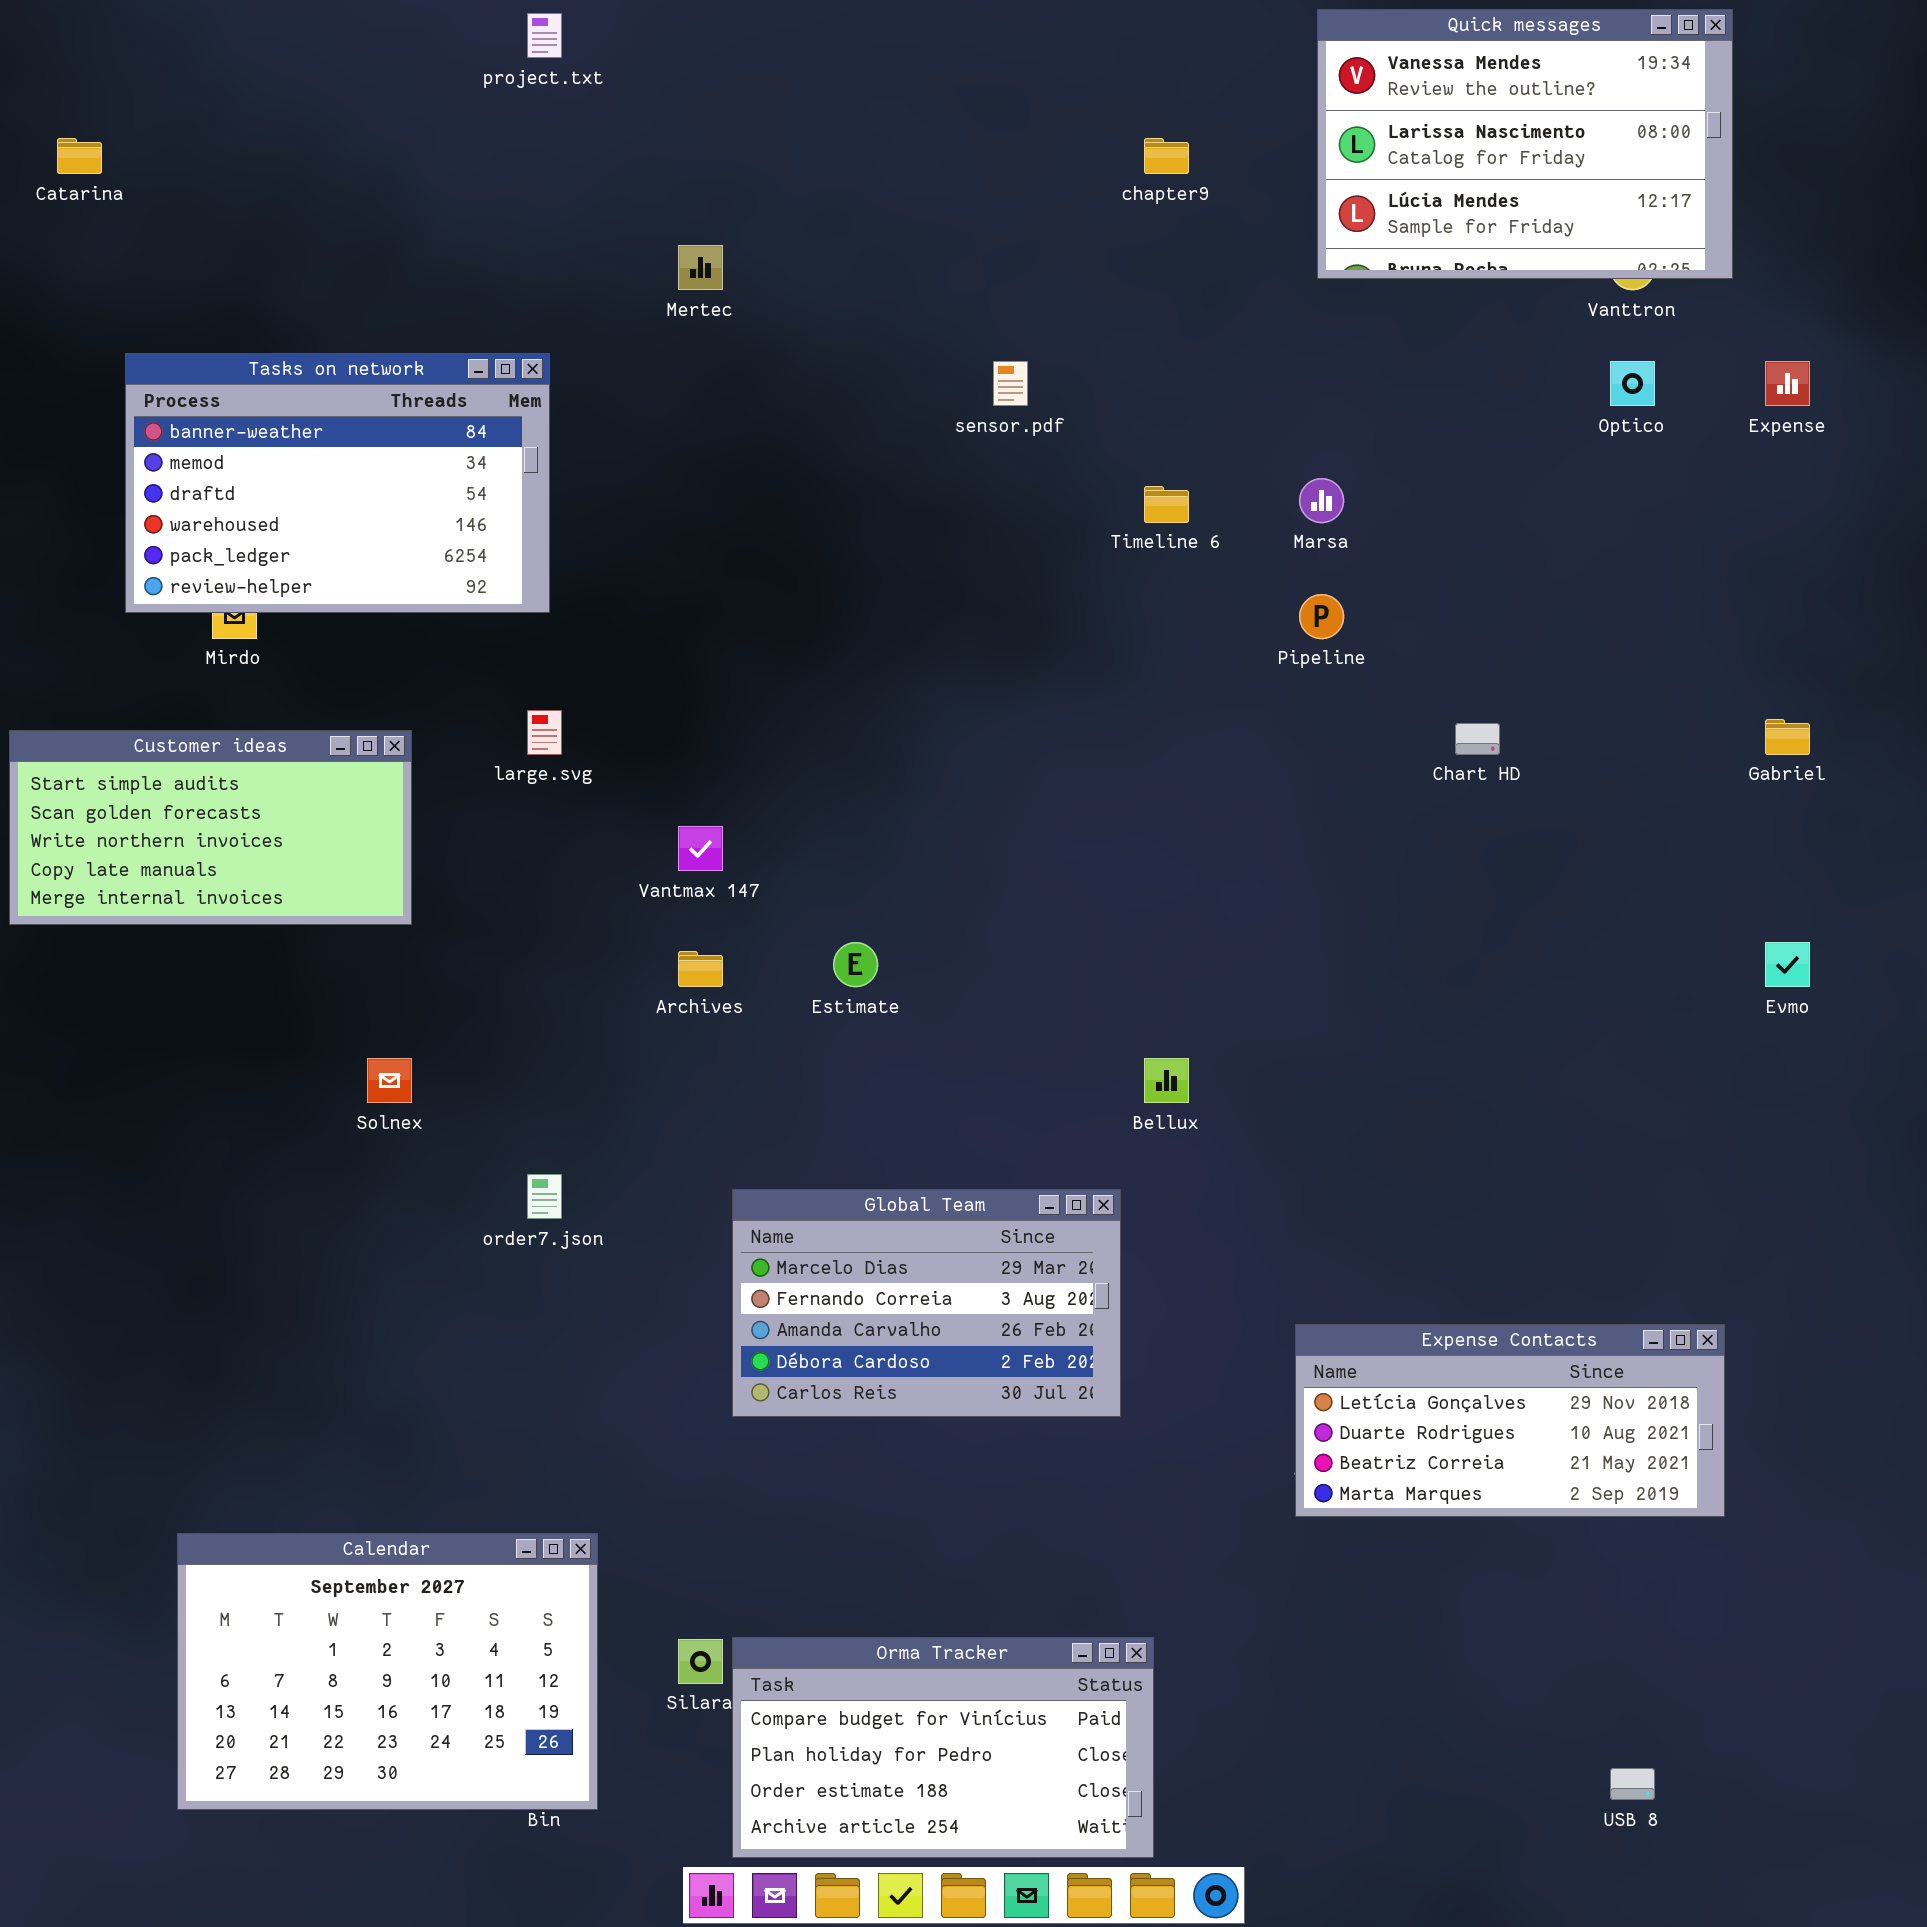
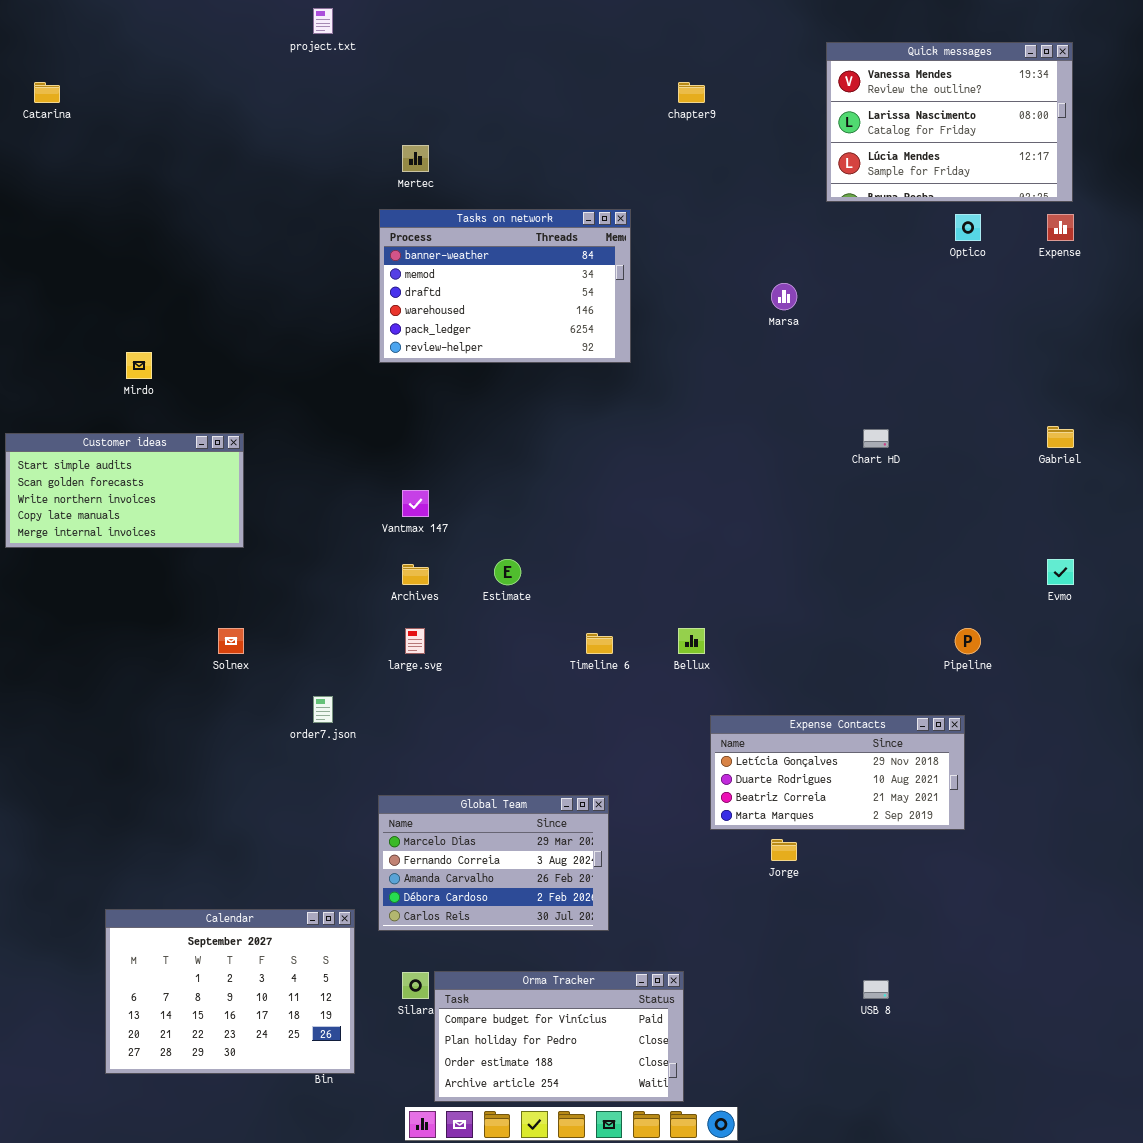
Quick messages: [1317,9,1733,279] -> [826,42,1073,202], moved
Tasks on network: [125,353,550,613] -> [379,209,631,363], moved
Timeline 6: [1144,486,1189,523] -> [586,633,613,654], moved
Pipeline: [1299,594,1344,639] -> [955,628,981,654], moved
large.svg: [527,710,562,755] -> [405,628,425,654], moved
Global Team: [732,1189,1121,1417] -> [378,795,609,931], moved
Expense Contacts: [1295,1324,1725,1517] -> [710,715,965,830], moved
USB 8: [1610,1768,1655,1800] -> [863,980,889,999], moved

